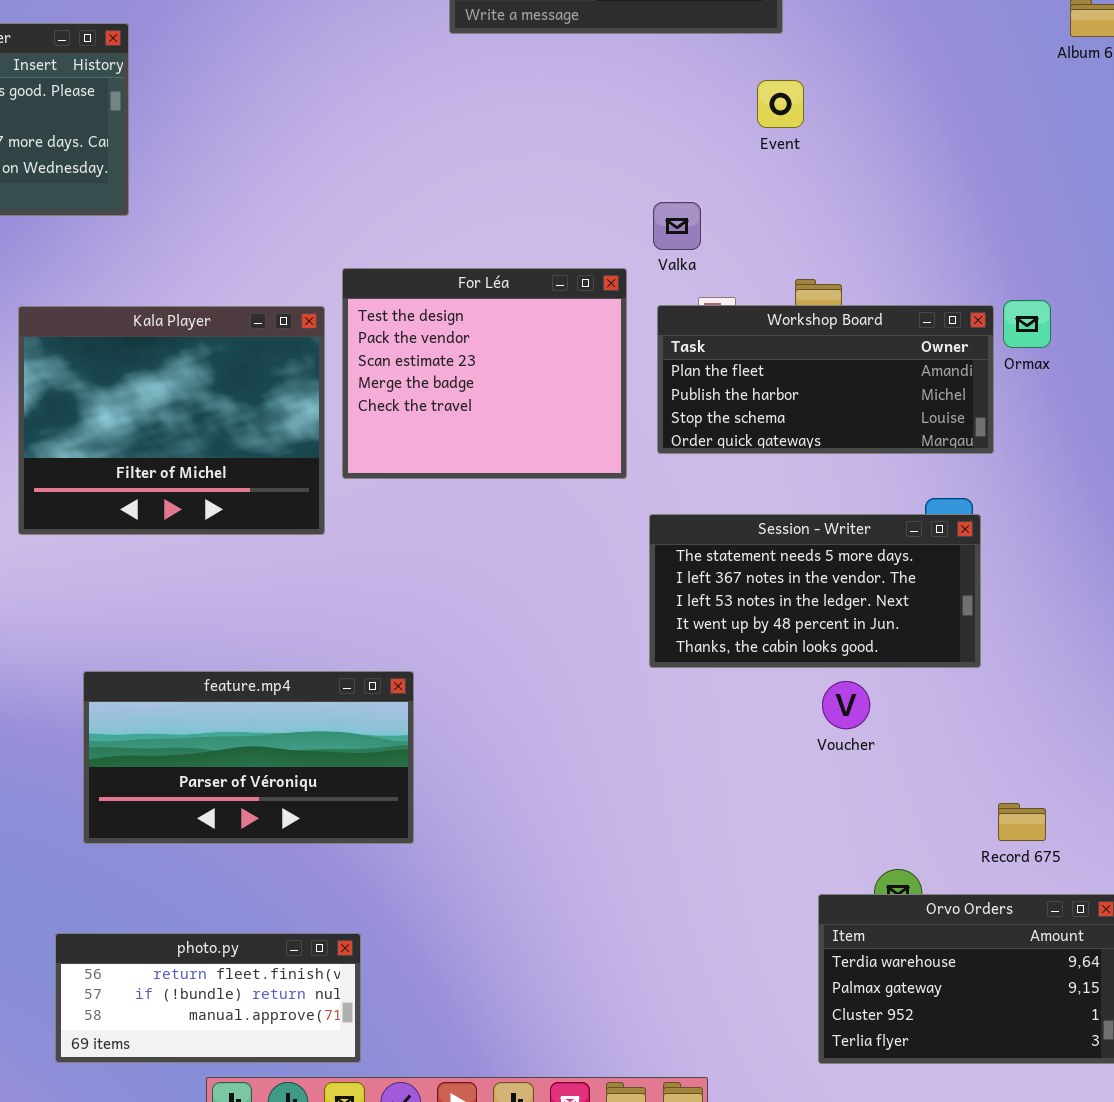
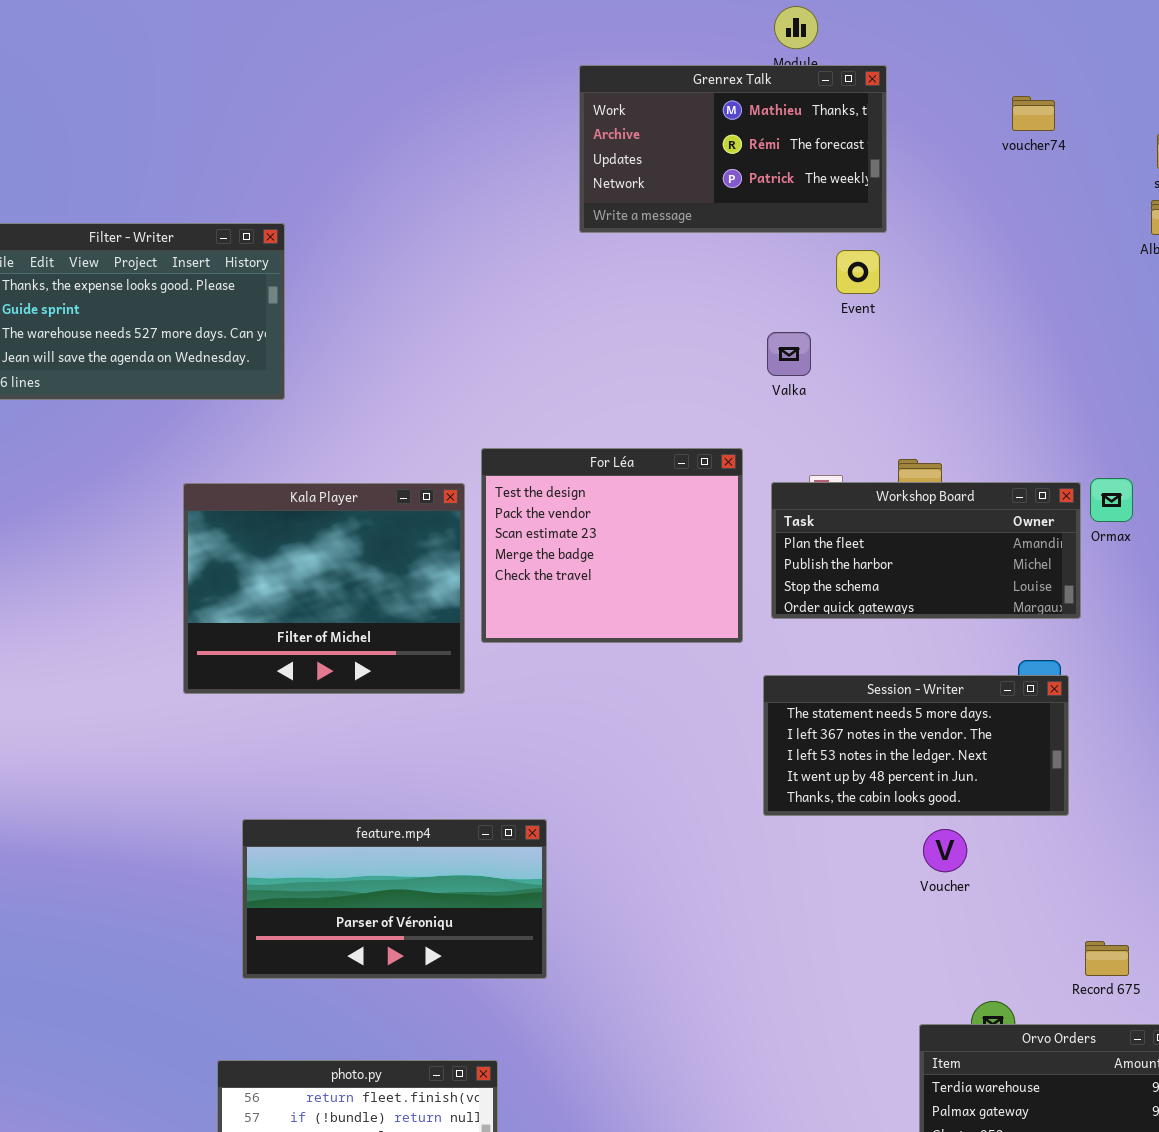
Event: [757,80,804,128] -> [836,250,880,294], moved
Valka: [653,202,701,250] -> [767,332,811,376], moved

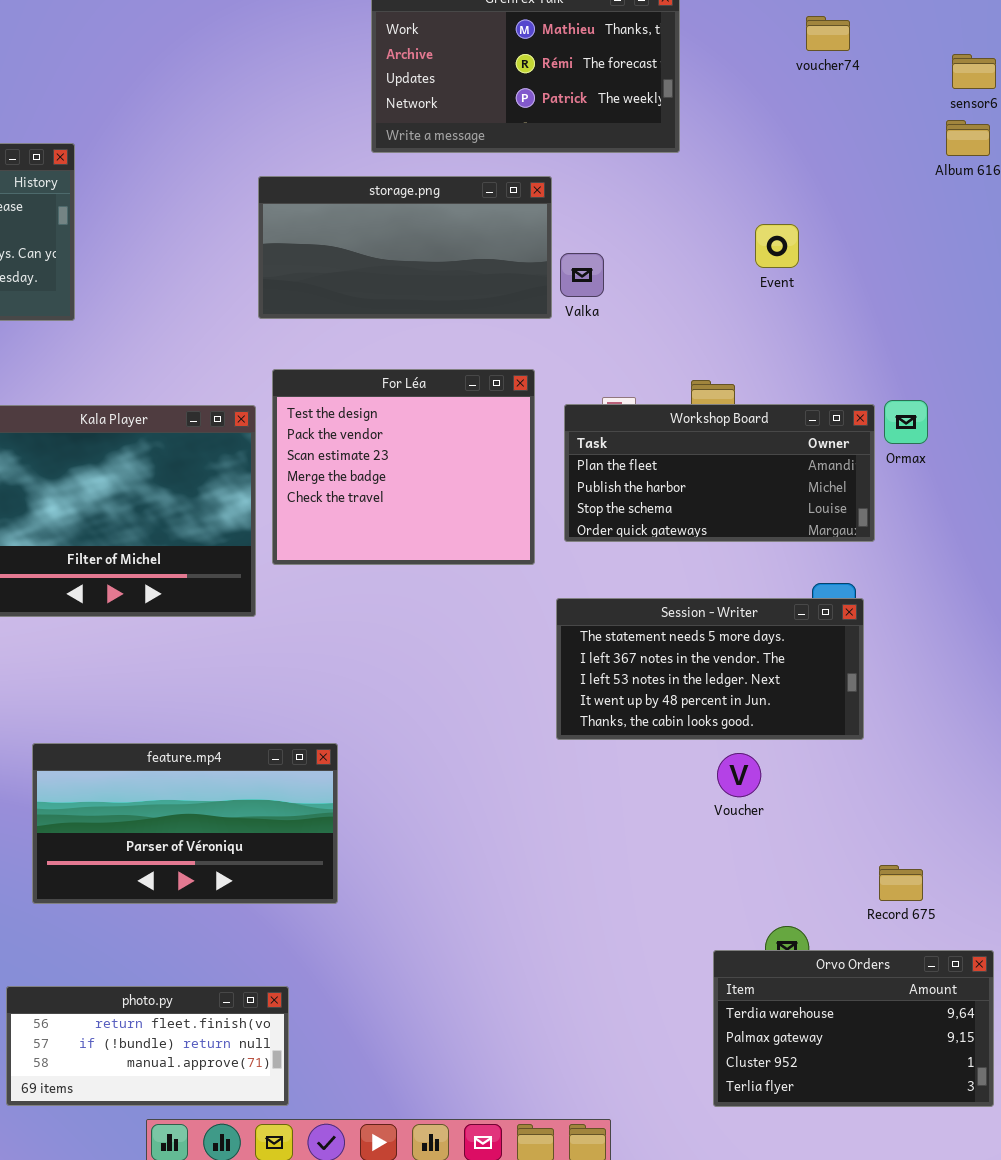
Event: [836,250,880,294] -> [755,224,799,268], moved
storage.png: none -> [258,176,552,319], opened

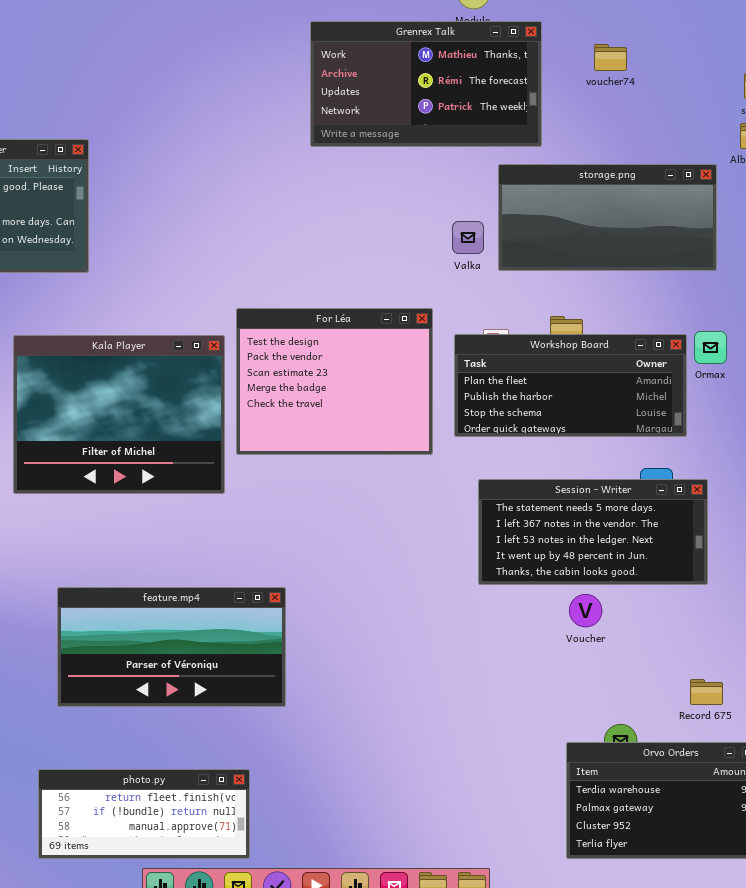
voucher74: [806,16,850,51] -> [594,44,627,71], moved
storage.png: [258,176,552,319] -> [498,164,717,271], moved
Session - Writer: [556,598,864,740] -> [478,479,708,585], moved

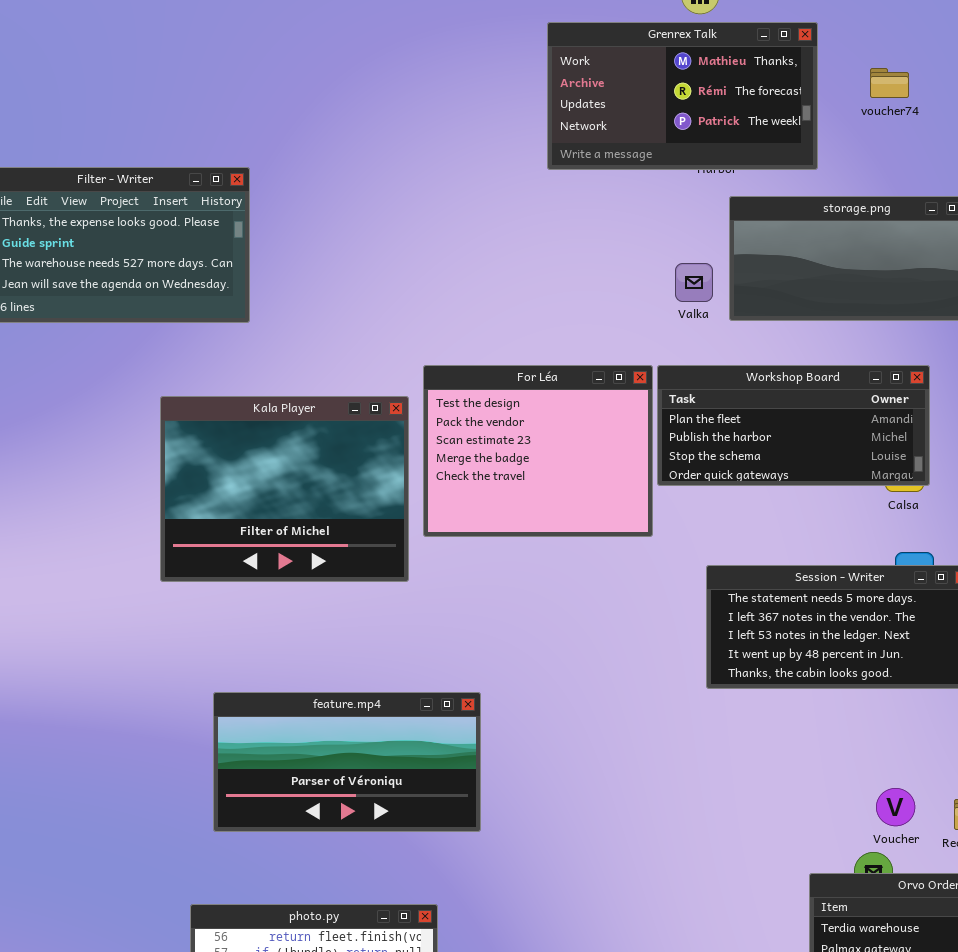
Grenrex Talk: [310,21,542,147] -> [547,22,818,170], moved
voucher74: [594,44,627,71] -> [870,68,909,98], moved
Workshop Board: [454,334,687,437] -> [657,365,930,486], moved
Voucher: [569,594,602,627] -> [876,788,915,826], moved

